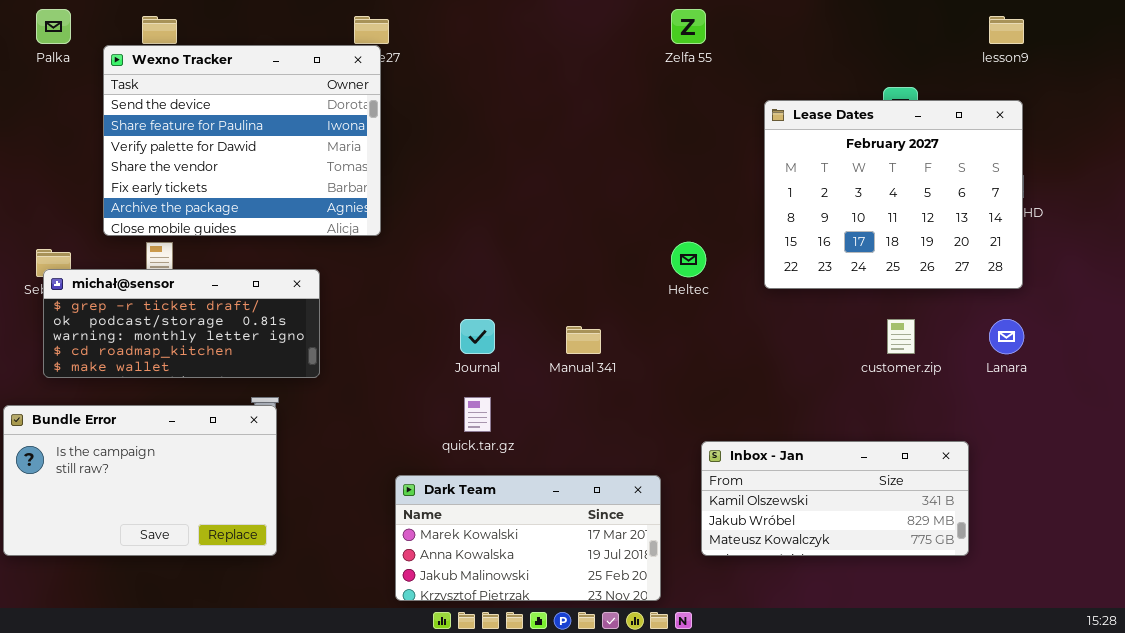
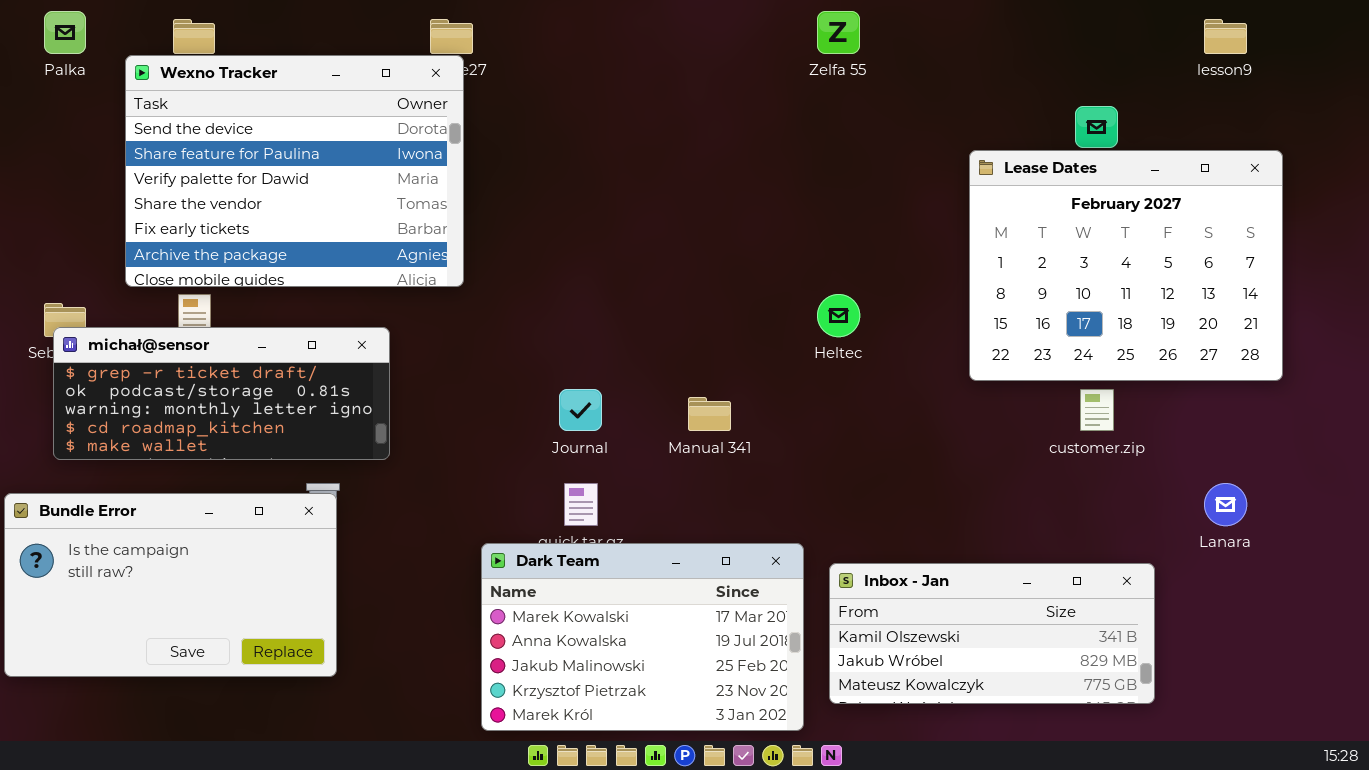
Lease Dates: [764,100,1023,289] -> [969,150,1283,381], moved
Lanara: [989,319,1024,354] -> [1204,483,1247,526], moved
Inbox - Jan: [701,441,969,556] -> [829,563,1155,704], moved
Dark Team: [395,475,661,601] -> [481,543,804,731], resized

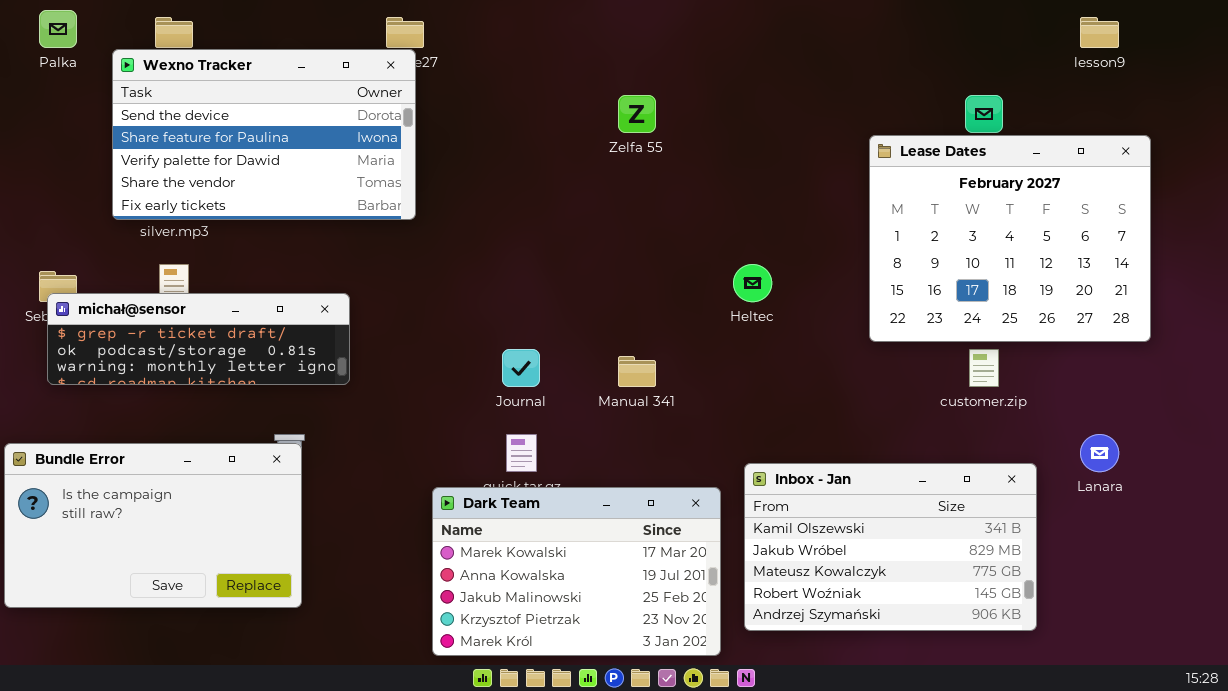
Zelfa 55: [817,11,860,54] -> [618,95,656,133], moved
Wexno Tracker: [125,55,464,287] -> [112,49,416,220], resized
michał@sensor: [53,327,390,460] -> [47,293,350,385], resized
Inbox - Jan: [829,563,1155,704] -> [744,463,1037,631], resized

